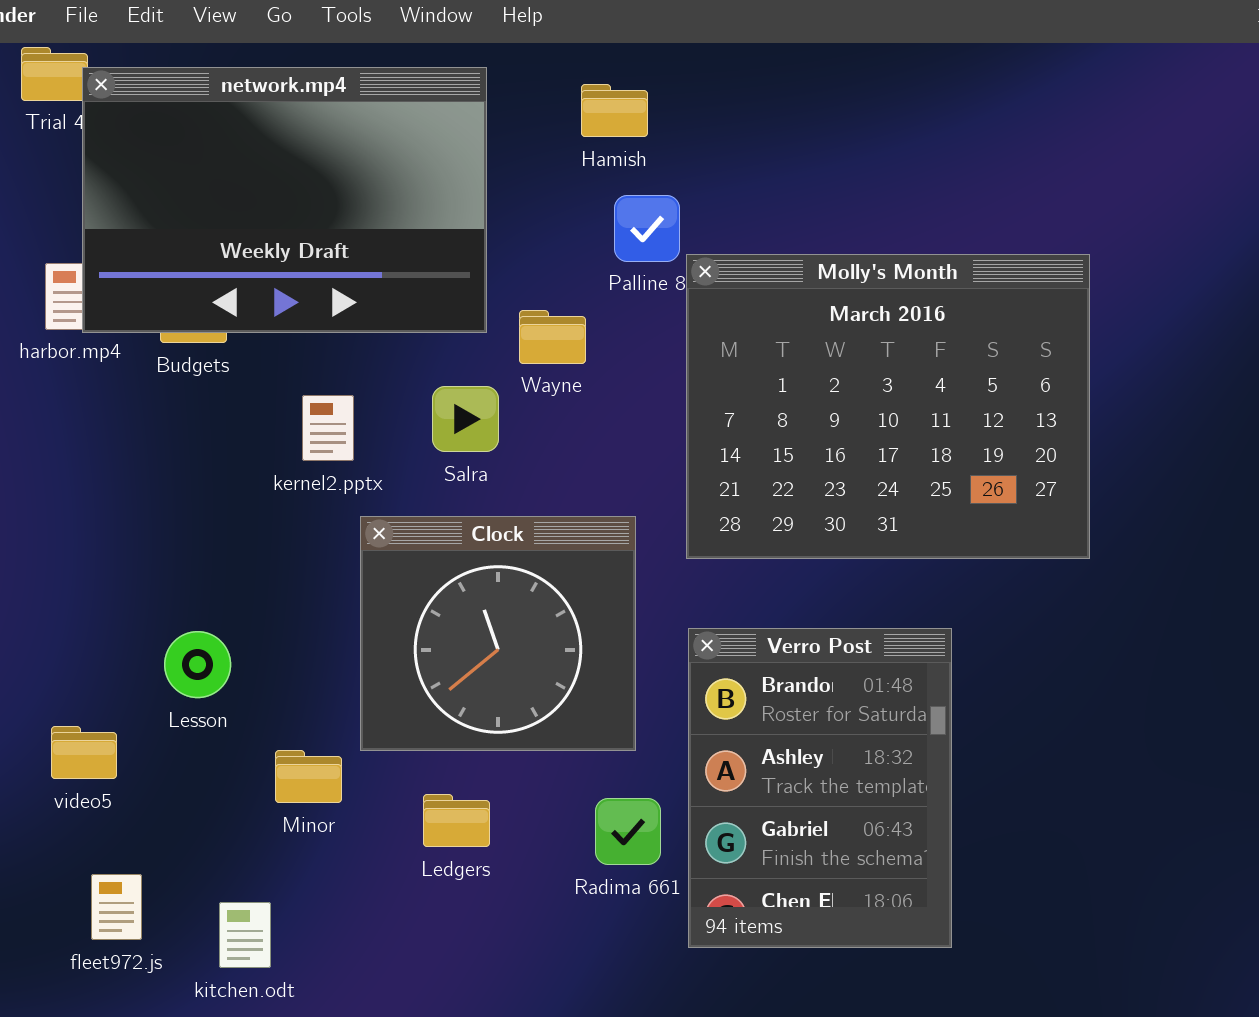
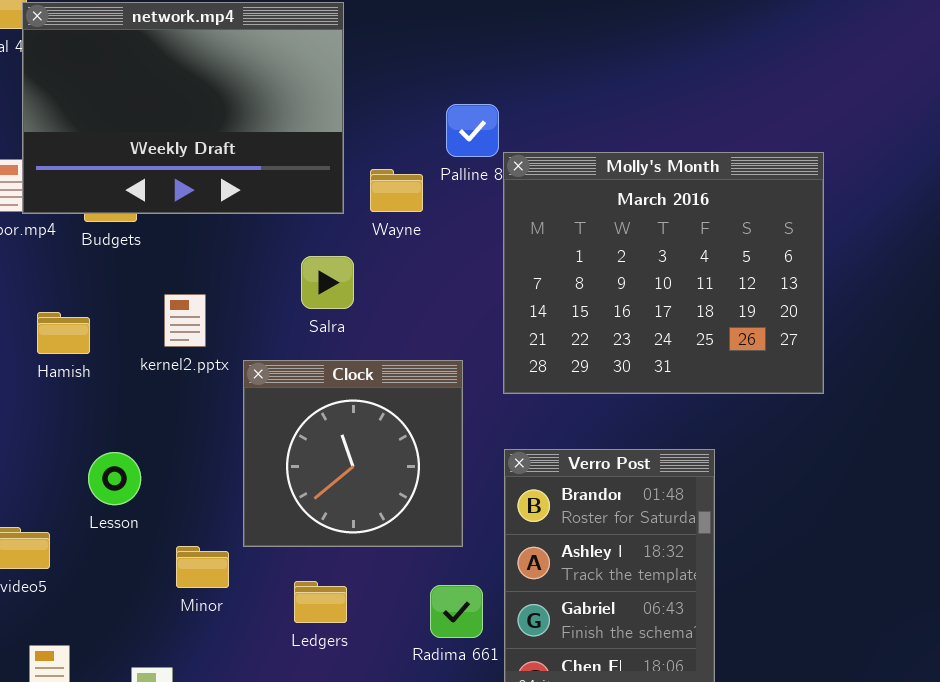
Hamish: [581,84,648,137] -> [37,312,90,354], moved
Wayne: [519,310,586,364] -> [370,169,423,212], moved
kernel2.pptx: [302,395,354,461] -> [164,294,206,347], moved

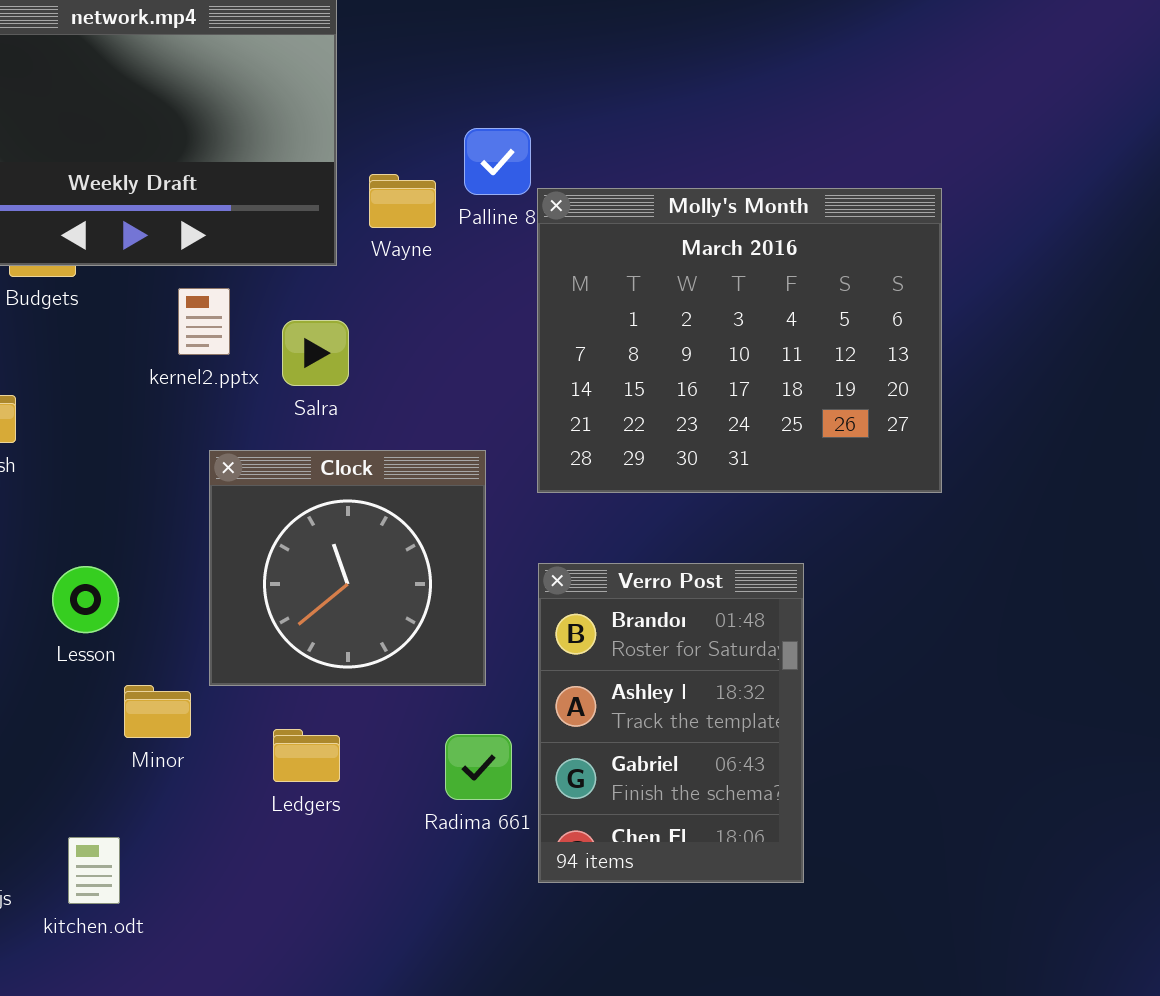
Wayne: [370,169,423,212] -> [369,174,436,228], moved
kernel2.pptx: [164,294,206,347] -> [178,288,230,355], moved
Lesson: [88,452,141,505] -> [52,566,119,633], moved

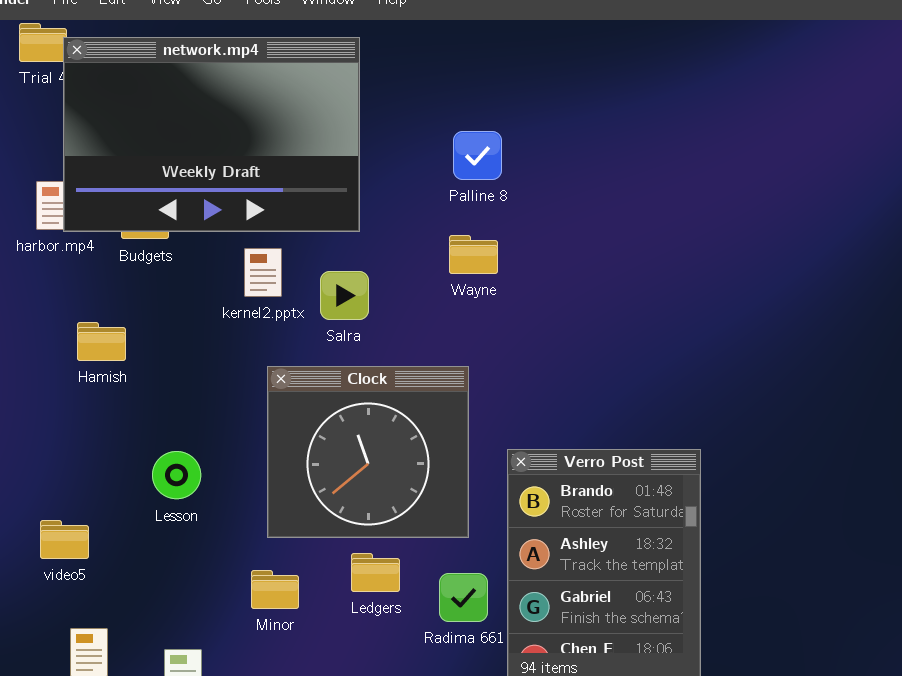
Wayne: [369,174,436,228] -> [449,235,498,274], moved
Molly's Month: [537,188,942,493] -> none, closed
Minor: [124,685,191,738] -> [251,570,299,609], moved
Ledgers: [273,729,340,782] -> [351,553,400,592], moved

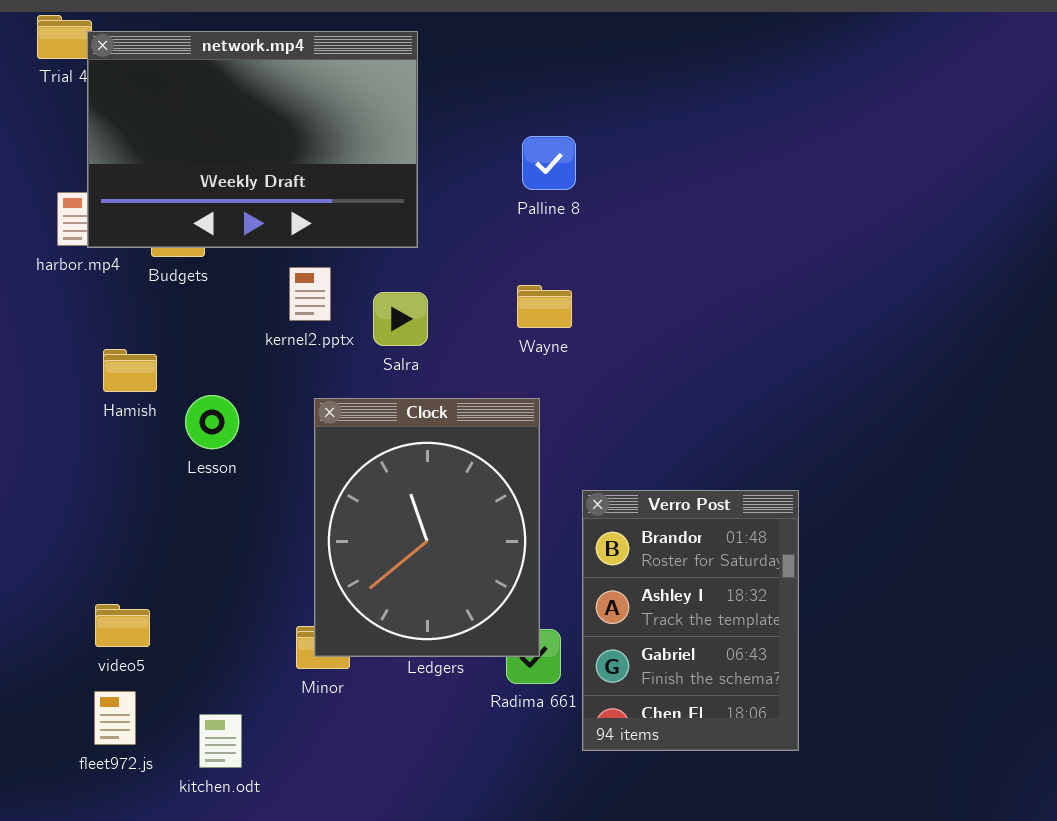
Wayne: [449,235,498,274] -> [517,285,572,328], moved
Clock: [267,366,469,538] -> [314,398,540,657], resized
Lesson: [152,451,201,499] -> [185,395,239,449], moved
video5: [40,520,89,559] -> [95,604,150,647], moved

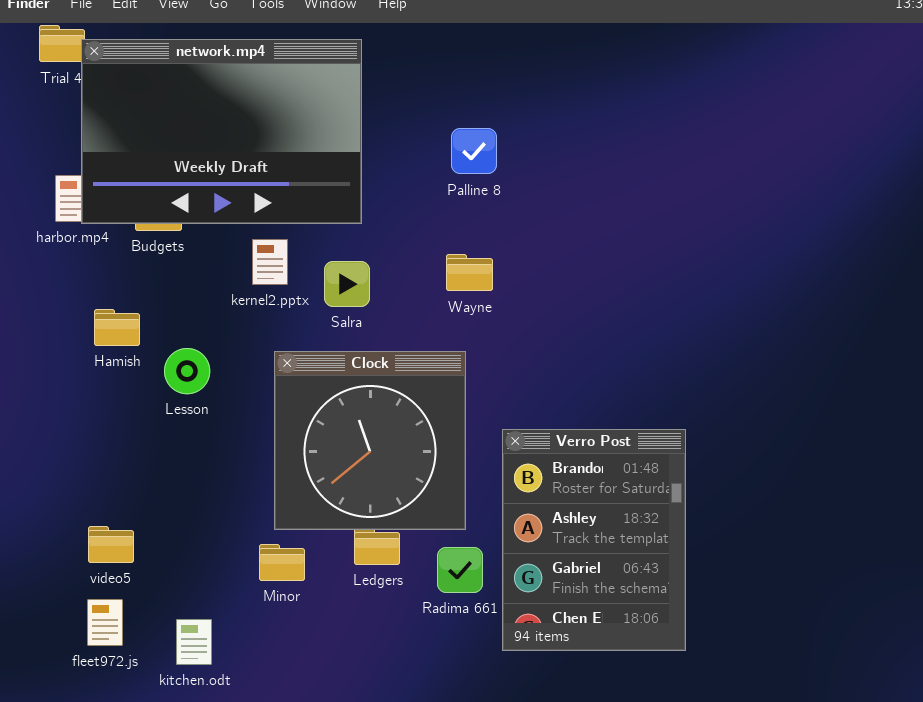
Clock: [314,398,540,657] -> [274,351,466,530], resized

